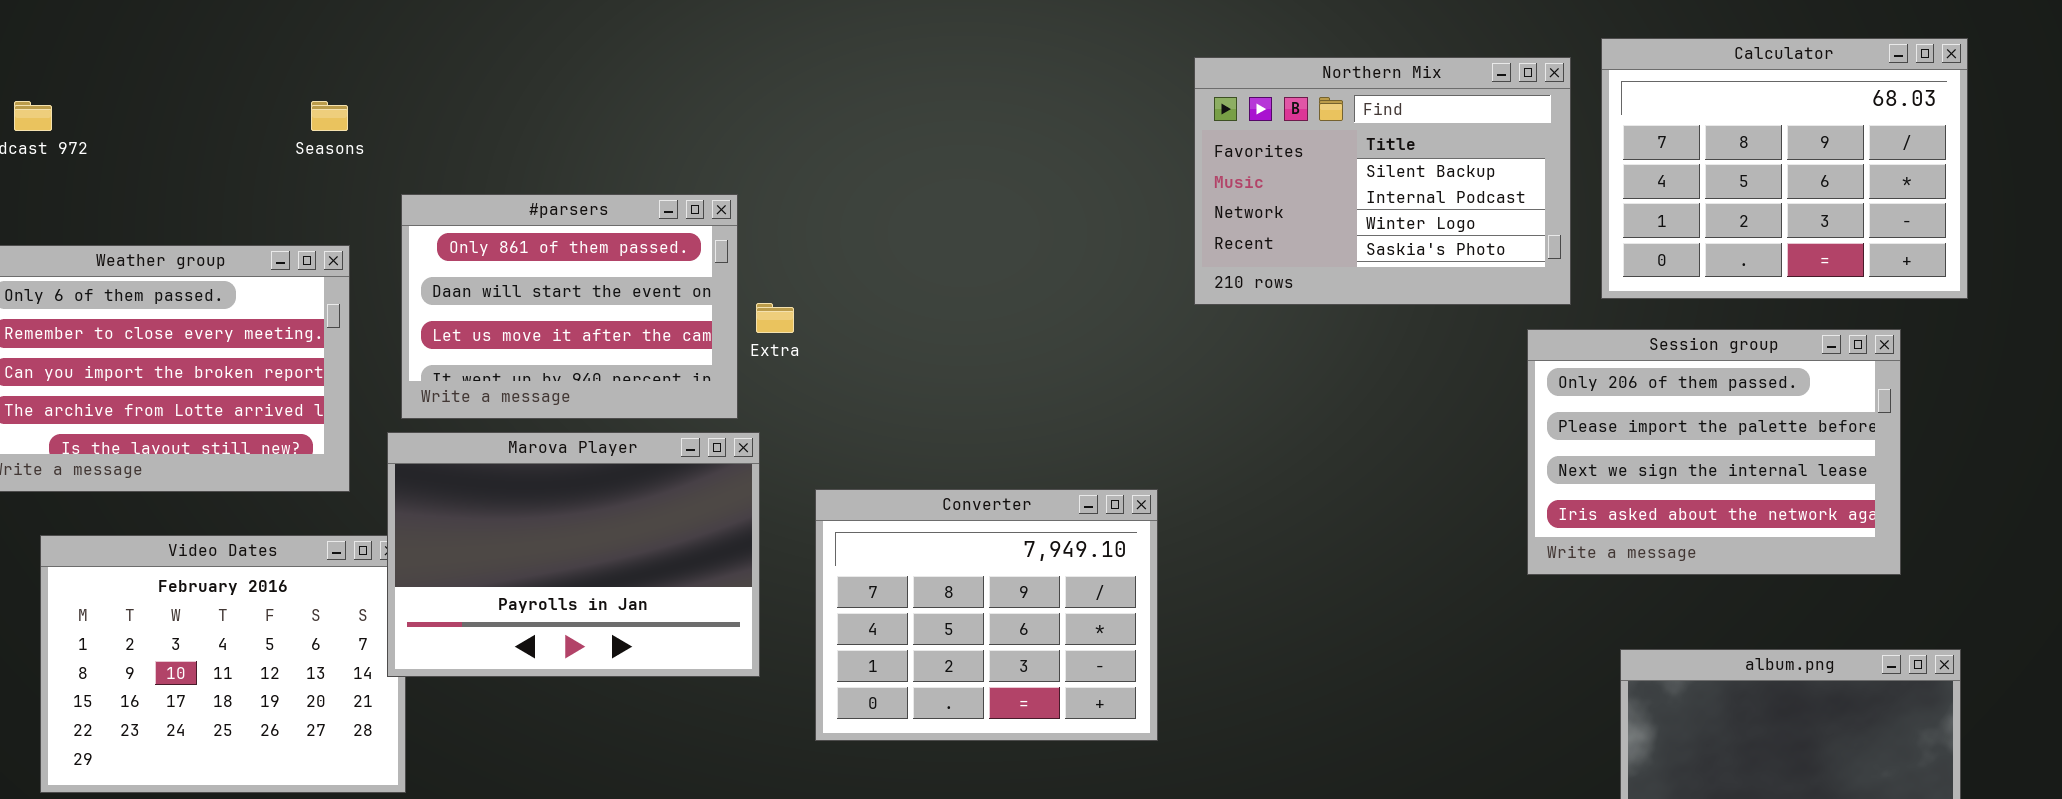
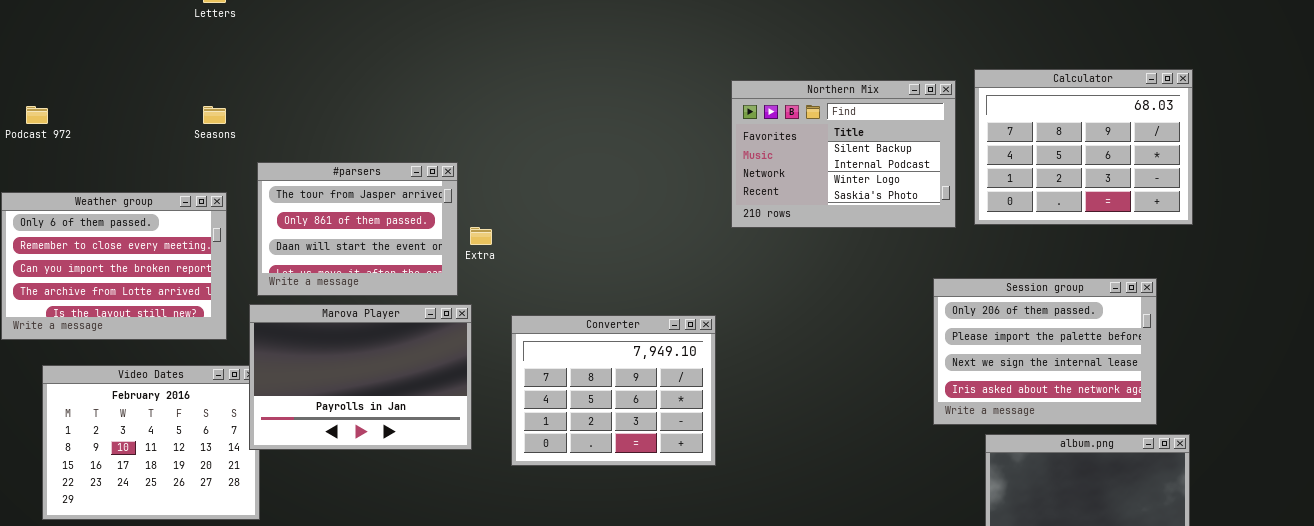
#parsers: [401,194,738,419] -> [257,162,458,296], scrolled up 1 row
Session group: [1527,329,1901,575] -> [933,278,1157,425], moved
Converter: [815,489,1158,741] -> [511,315,716,466], moved

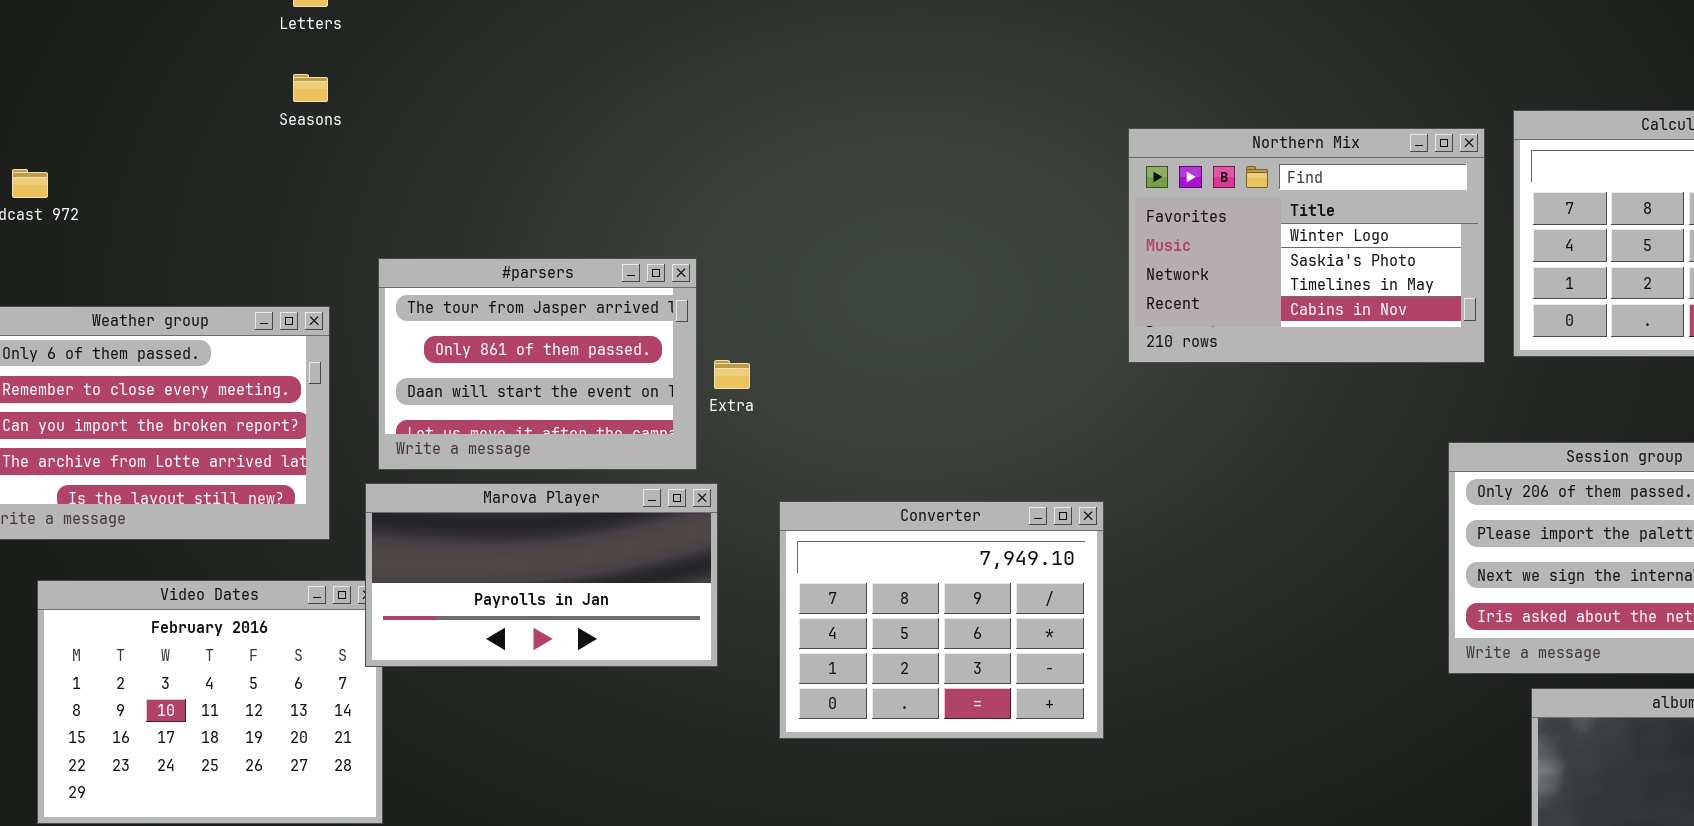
Northern Mix: [731,80,956,228] -> [1128,128,1485,363], scrolled down 2 rows
Seasons: [203,106,226,124] -> [293,74,328,102], moved
Marova Player: [249,304,472,450] -> [365,483,718,667], resized

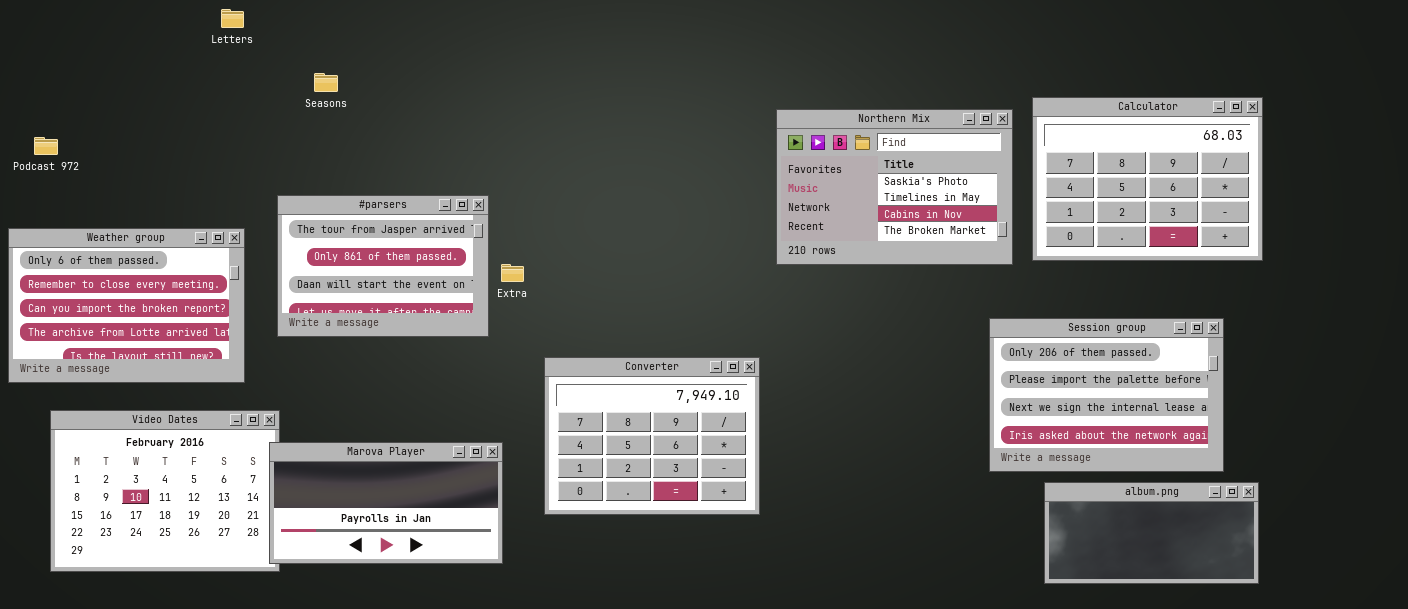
Seasons: [293,74,328,102] -> [314,73,338,92], moved
Northern Mix: [1128,128,1485,363] -> [776,109,1013,265], scrolled down 1 row
Marova Player: [365,483,718,667] -> [269,442,503,564], moved

